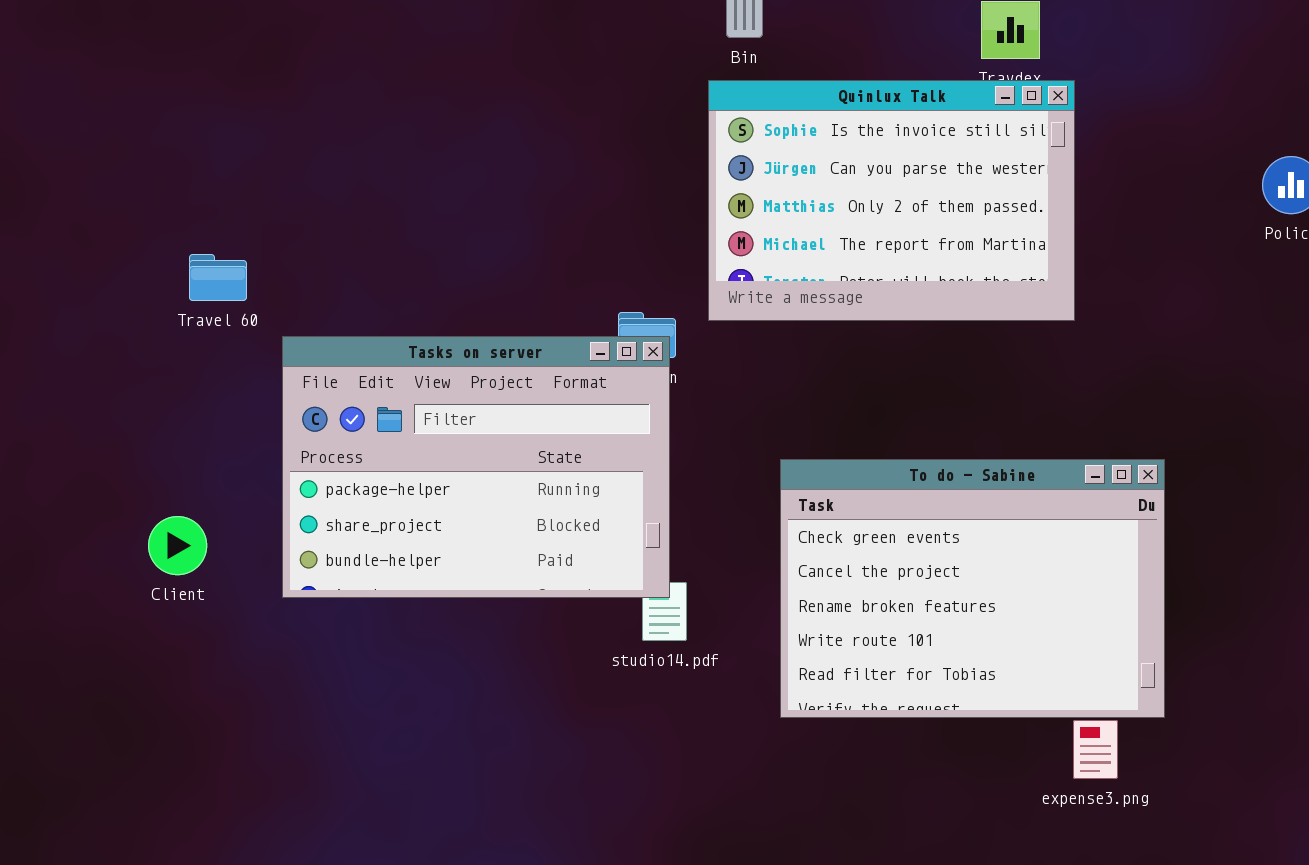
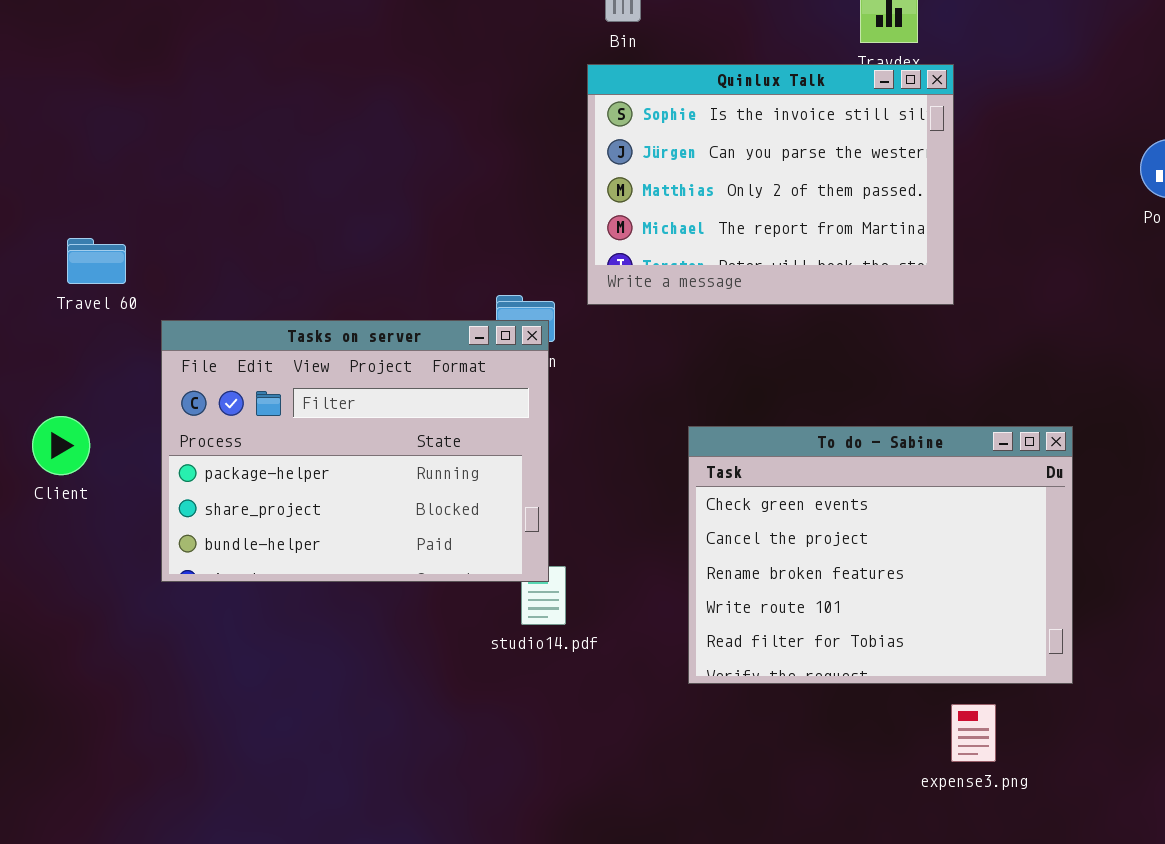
To do - Sabine: [780,459,1165,718] -> [688,426,1073,684], moved
Client: [148,516,207,575] -> [32,416,90,475], moved

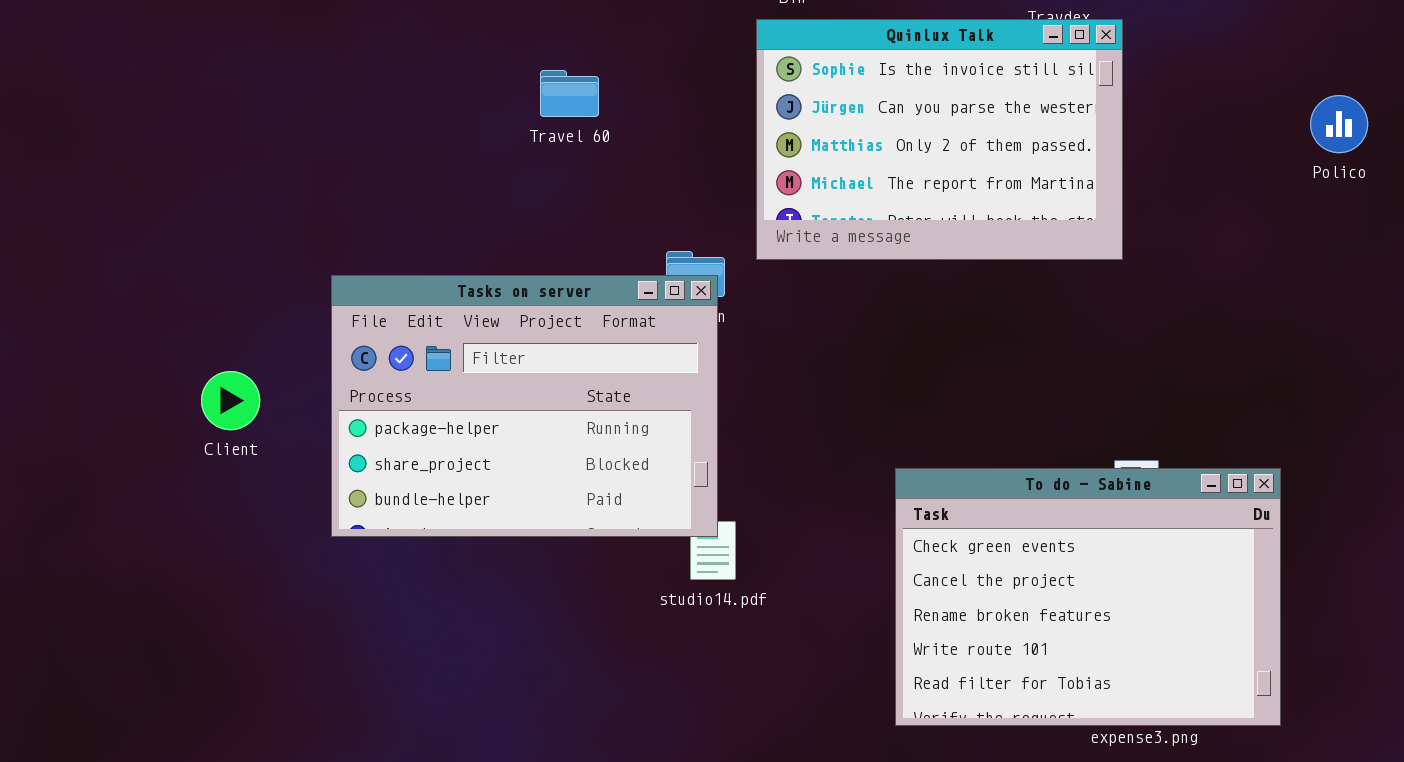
Travel 60: [67,238,126,284] -> [540,70,599,117], moved
To do - Sabine: [688,426,1073,684] -> [895,468,1281,726], moved

